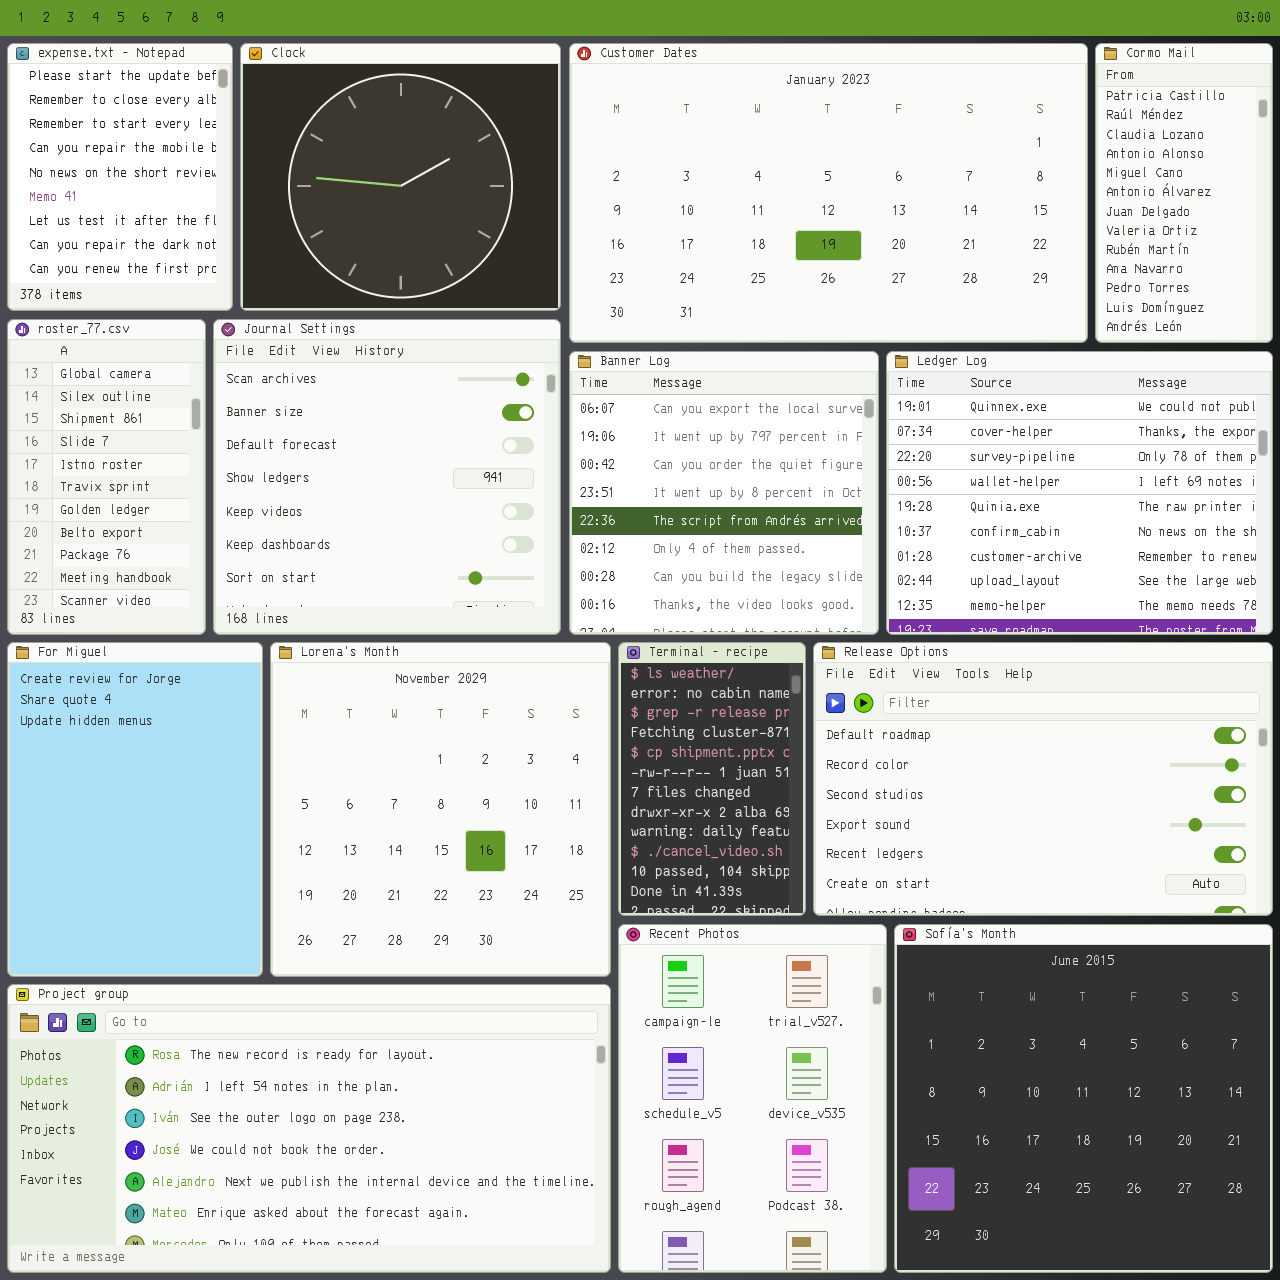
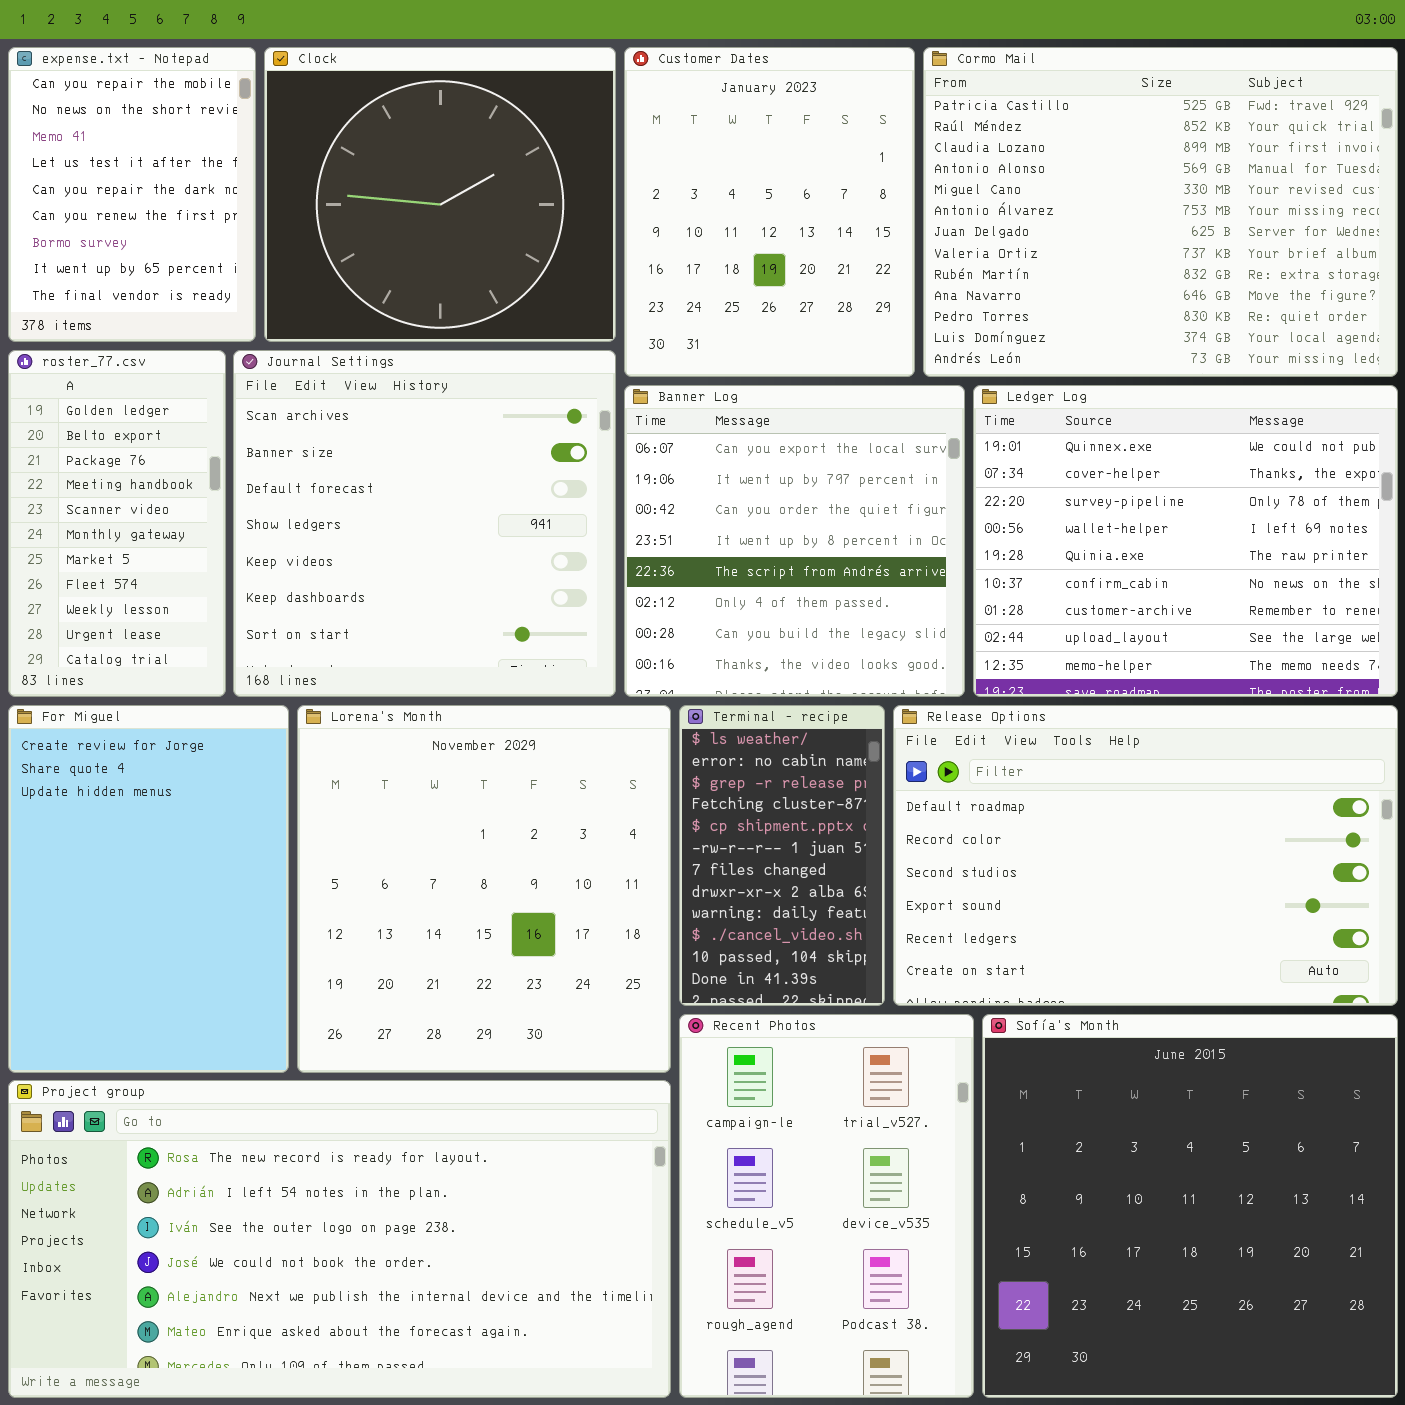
expense.txt - Notepad: [7,43,233,311] -> [8,47,256,342], scrolled down 3 rows
Customer Dates: [569,43,1088,343] -> [624,47,915,377], resized
Cormo Mail: [1095,43,1273,343] -> [923,47,1398,377], resized
roster_77.csv: [7,319,206,635] -> [8,350,226,697], scrolled down 6 rows

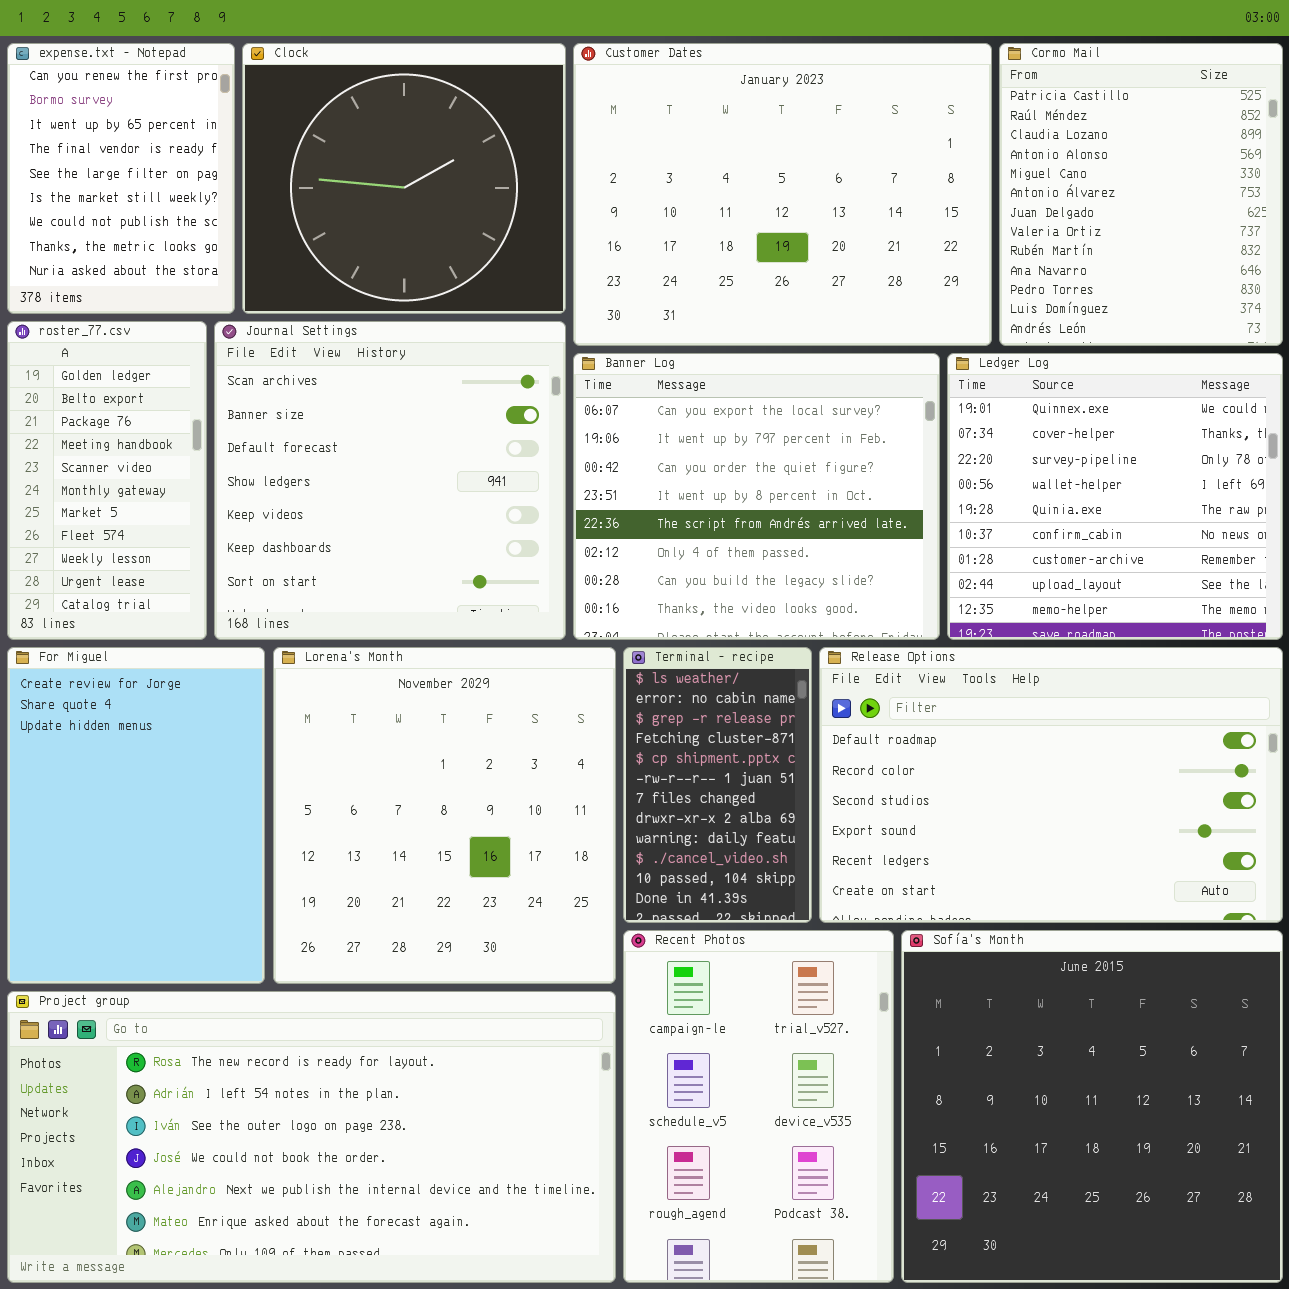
expense.txt - Notepad: [8,47,256,342] -> [7,43,235,314], scrolled down 5 rows
Customer Dates: [624,47,915,377] -> [573,43,992,346], resized
Cormo Mail: [923,47,1398,377] -> [999,43,1283,346], resized
Banner Log: [624,385,965,697] -> [573,353,940,640], resized
Ledger Log: [973,385,1398,697] -> [947,353,1283,640], resized

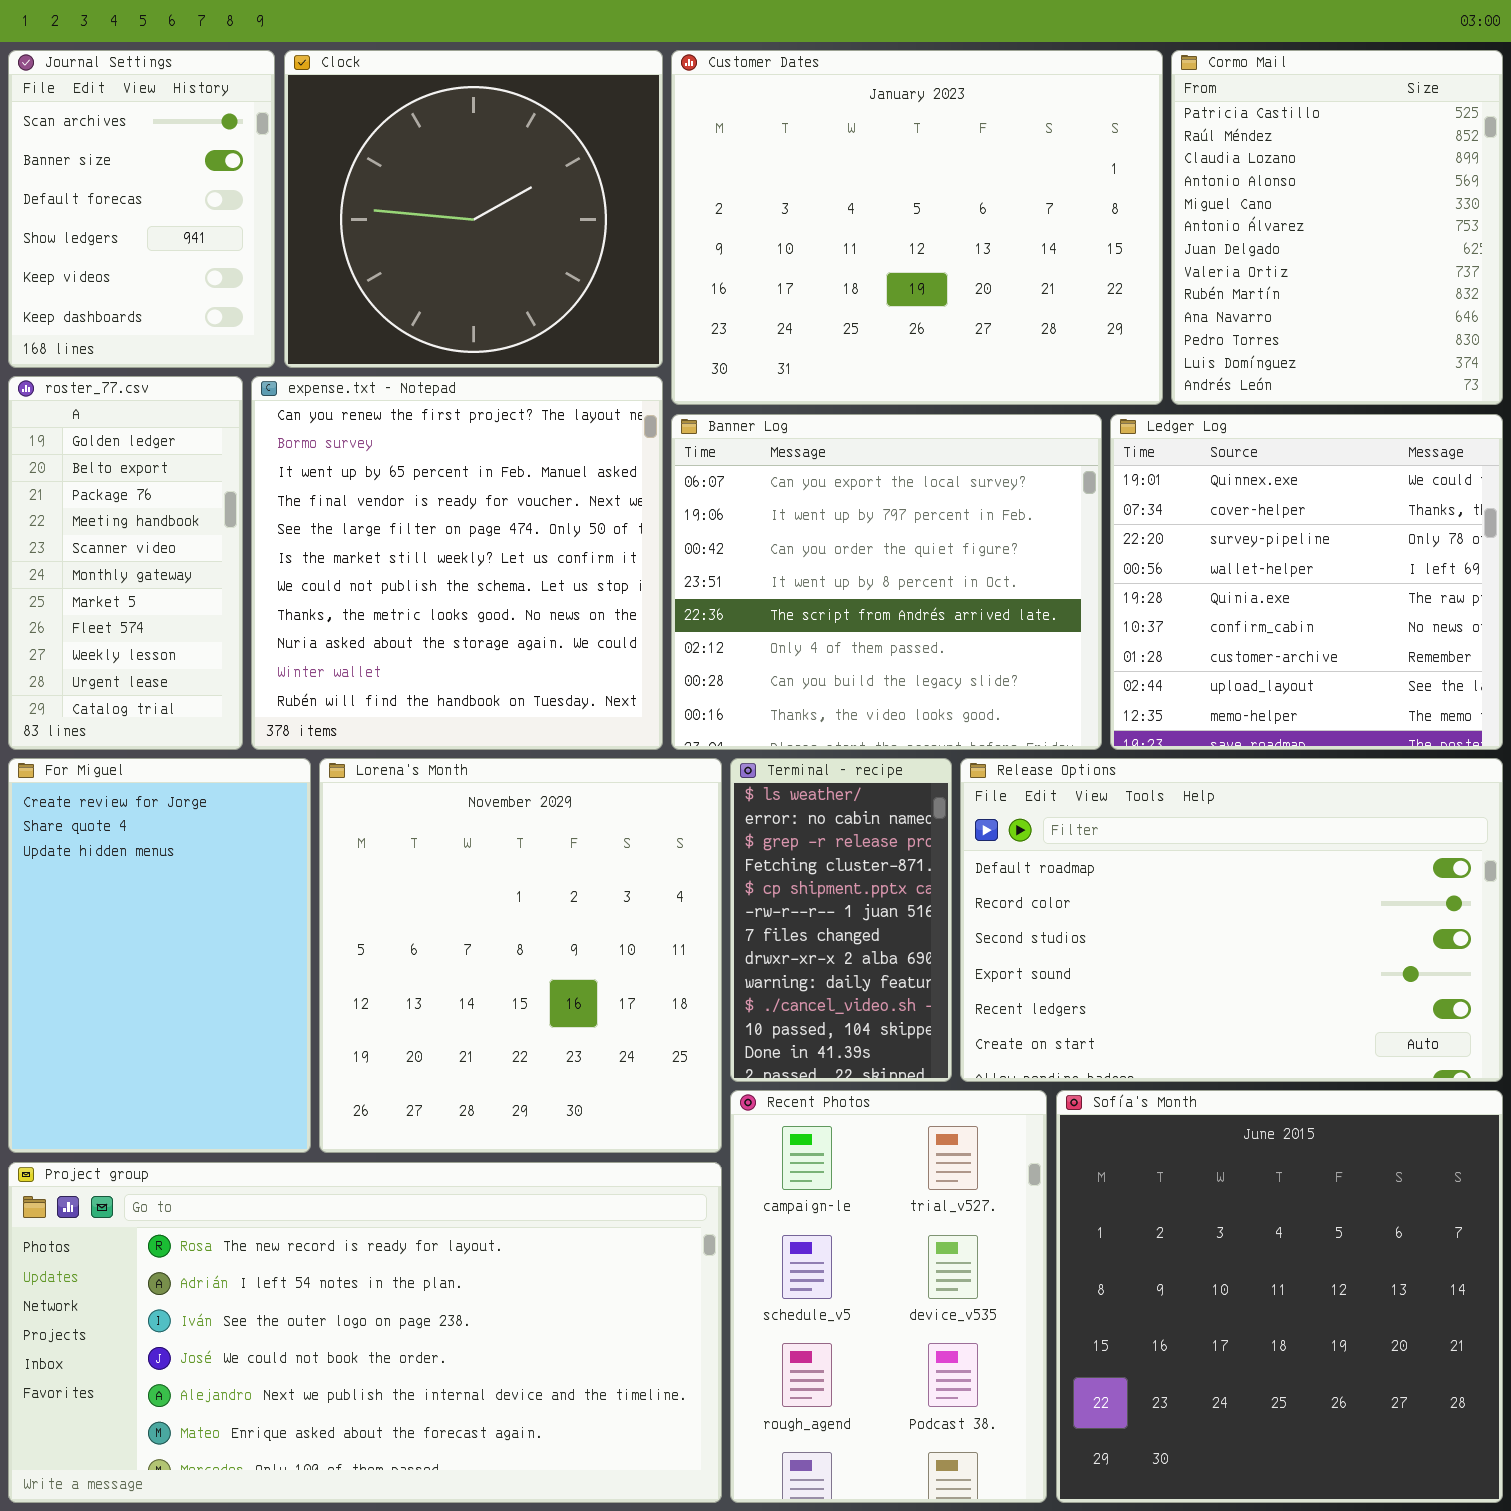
expense.txt - Notepad: [7,43,235,314] -> [251,376,663,750], moved, resized
Journal Settings: [214,321,566,640] -> [8,50,275,368], moved, resized

